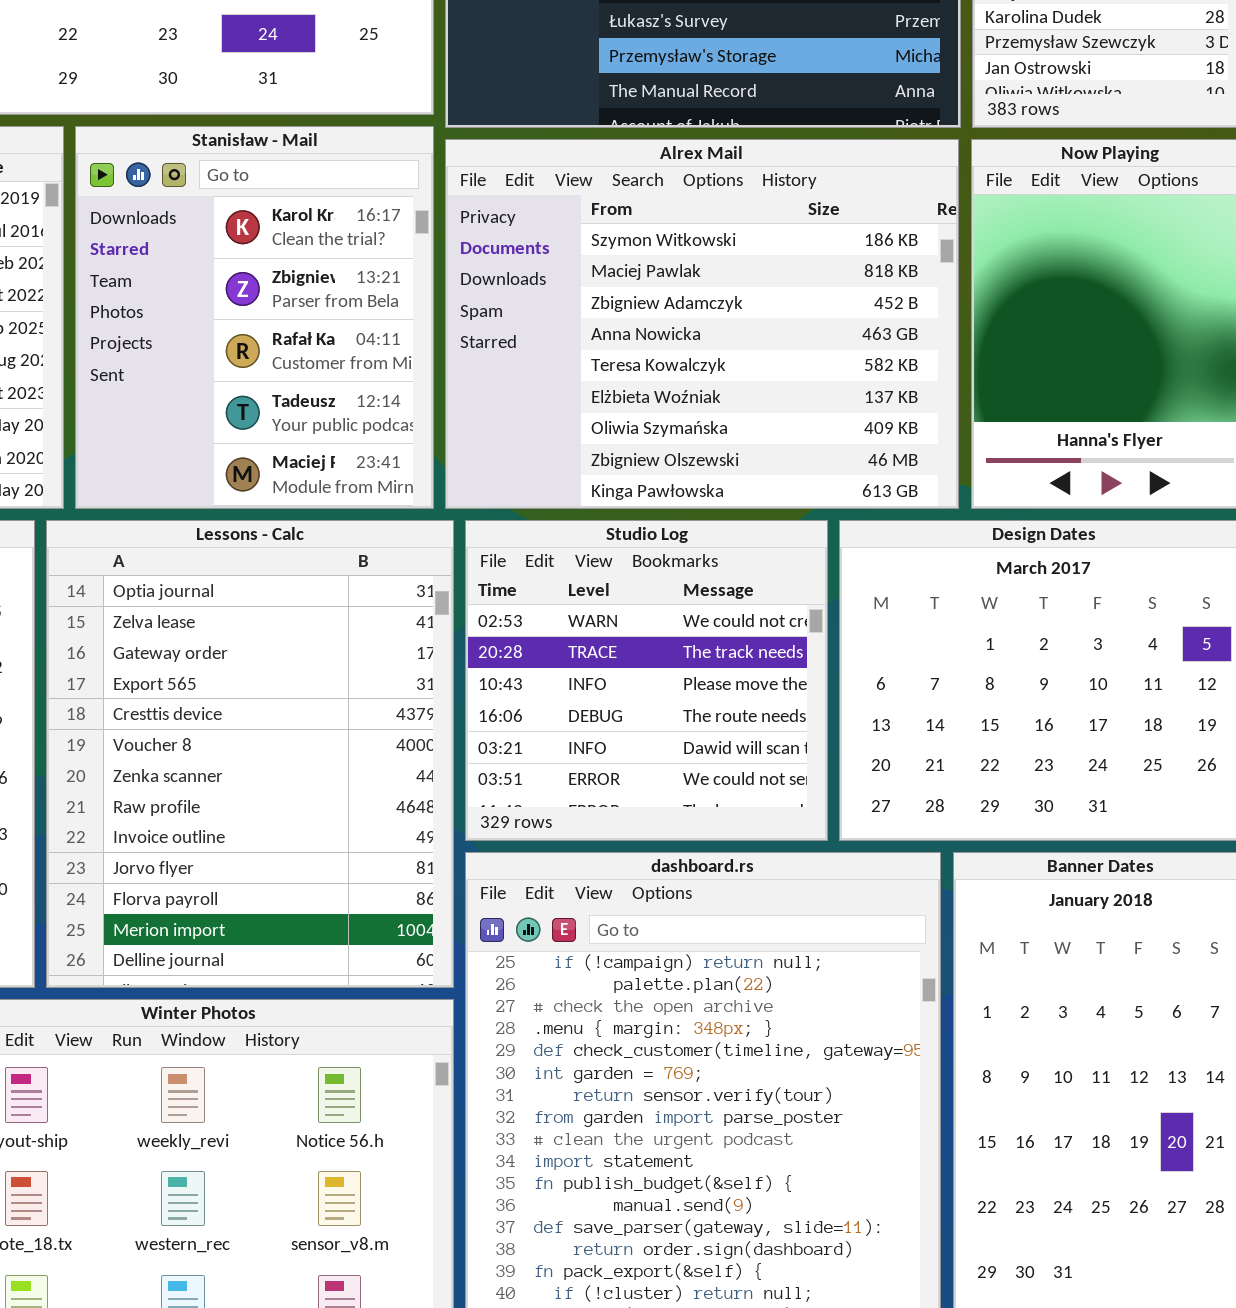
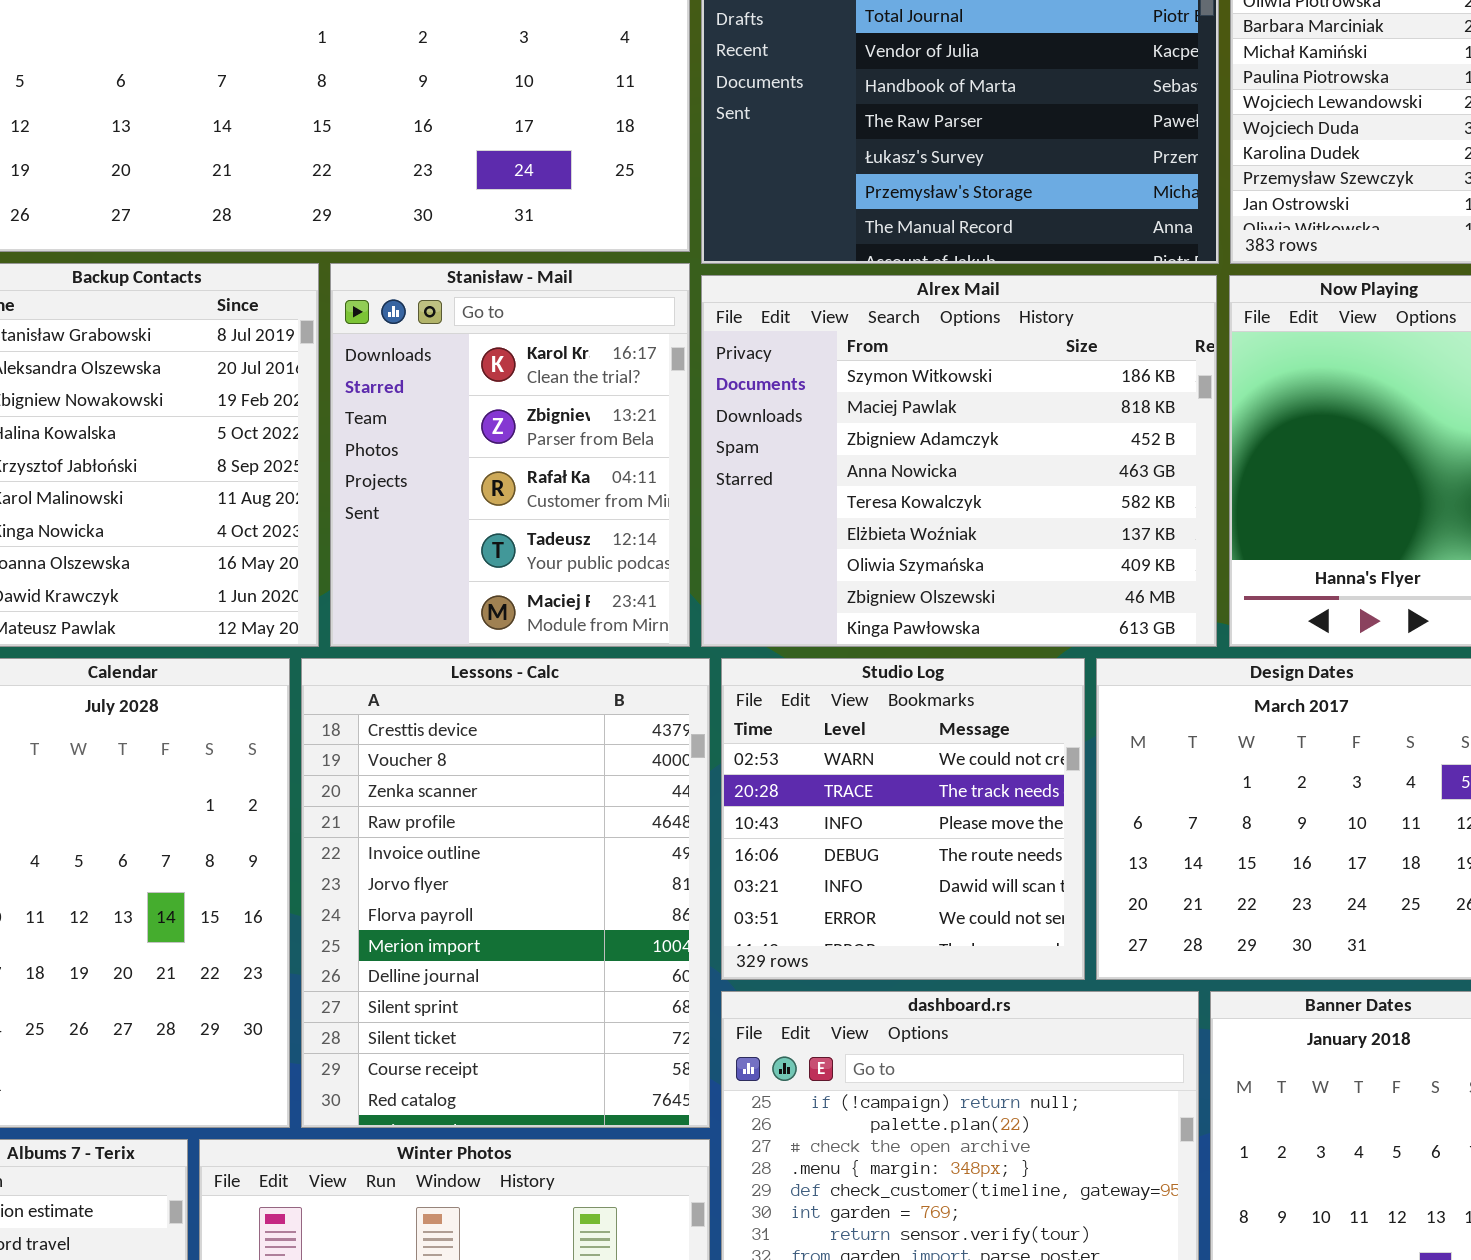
Lessons - Calc: [46,520,454,988] -> [301,658,710,1128], scrolled down 4 rows

